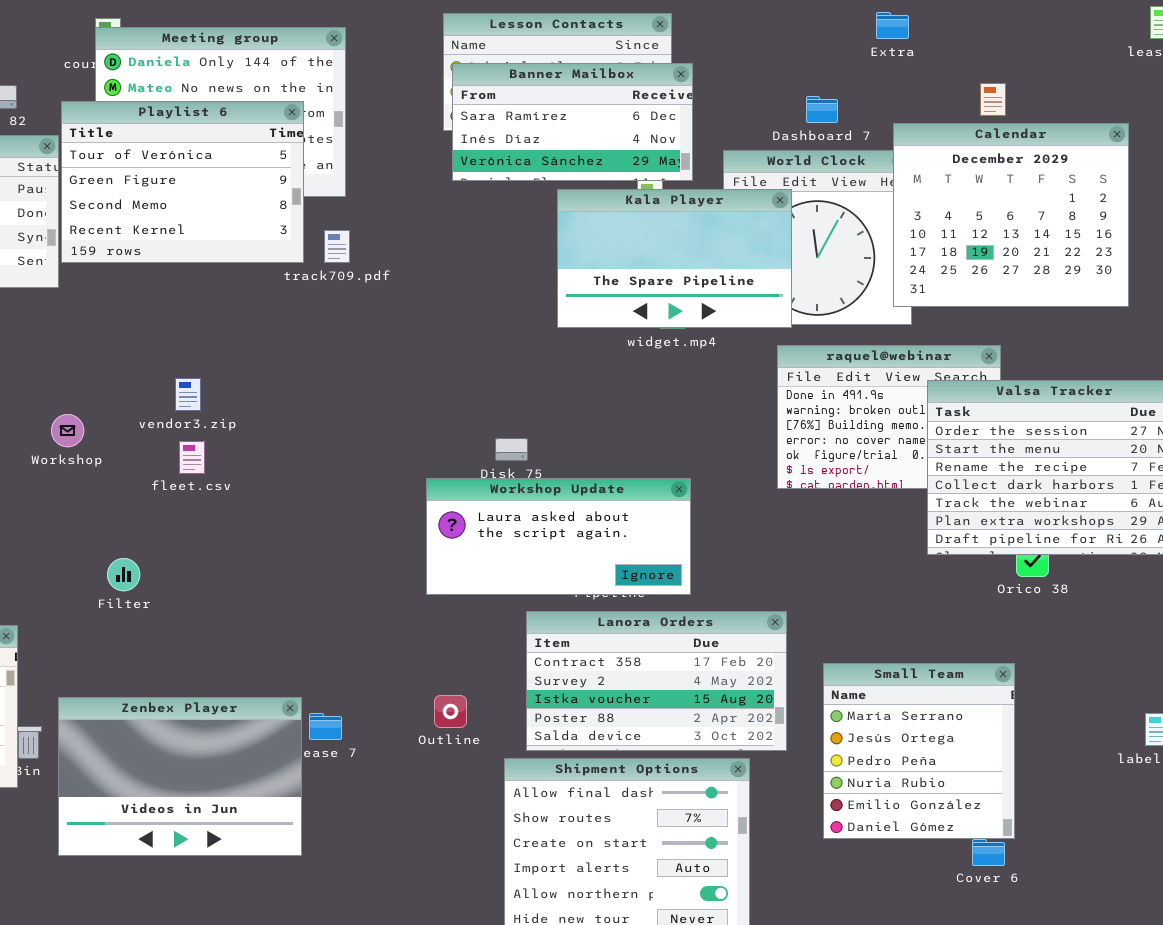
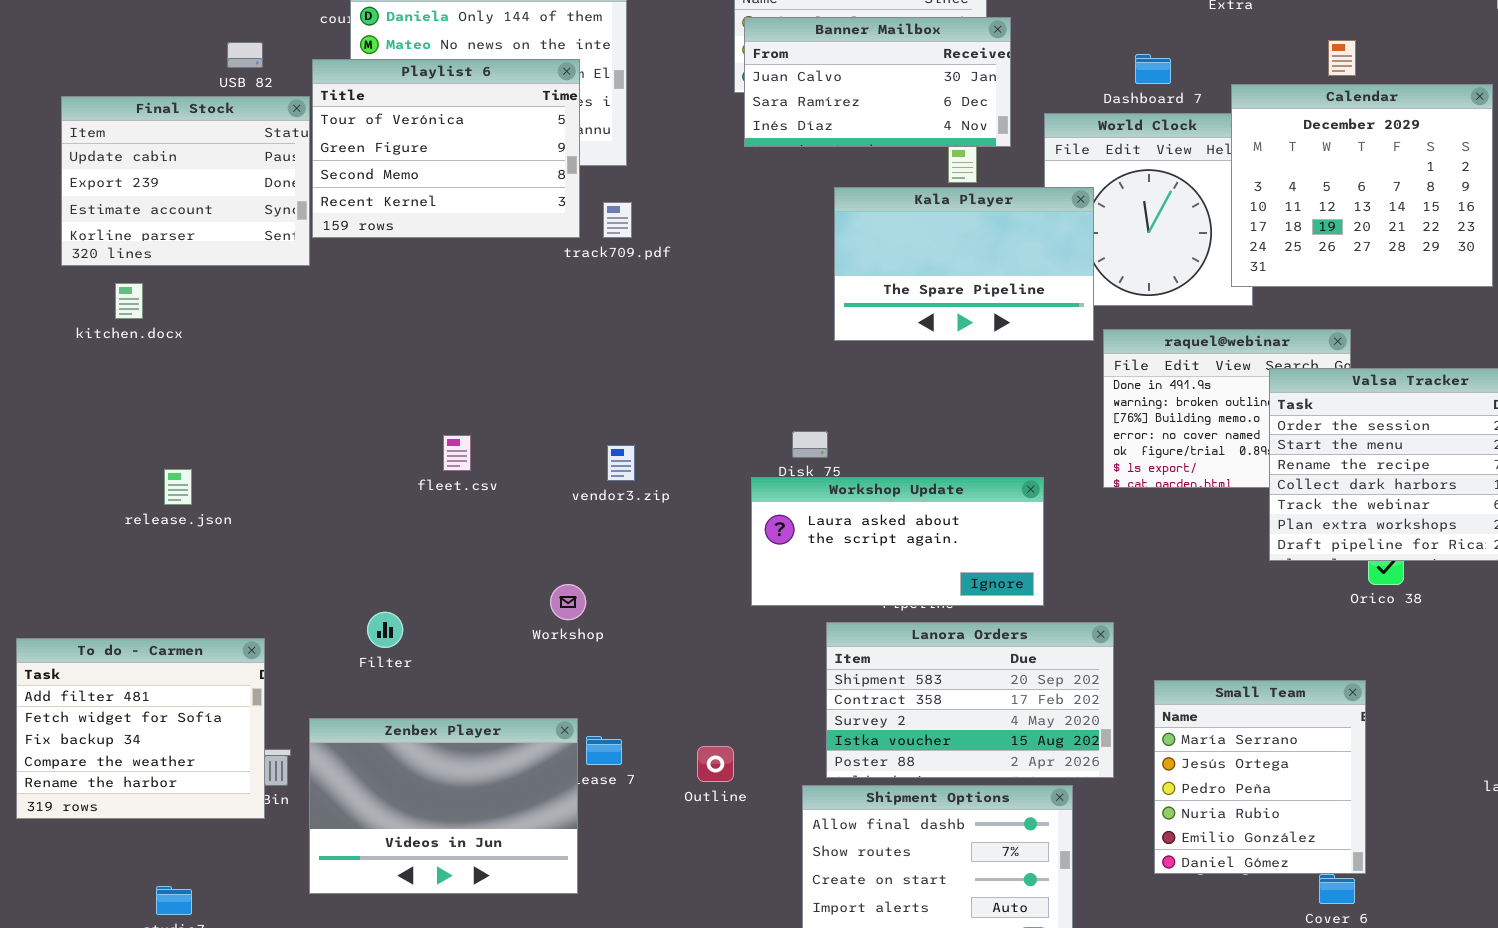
Banner Mailbox: [452,63,693,181] -> [744,17,1011,147], scrolled up 1 row
Kala Player: [557,189,792,328] -> [834,187,1094,341], moved
vendor3.zip: [175,378,201,411] -> [607,445,635,481], moved
Workshop: [51,414,84,447] -> [550,584,586,620], moved
Workshop Update: [426,478,691,595] -> [751,477,1044,606], moved
Filter: [107,558,140,591] -> [367,612,403,648], moved
Lanora Orders: [526,611,787,751] -> [826,622,1114,778], scrolled up 1 row
Outline: [434,695,467,728] -> [697,746,734,782], moved

